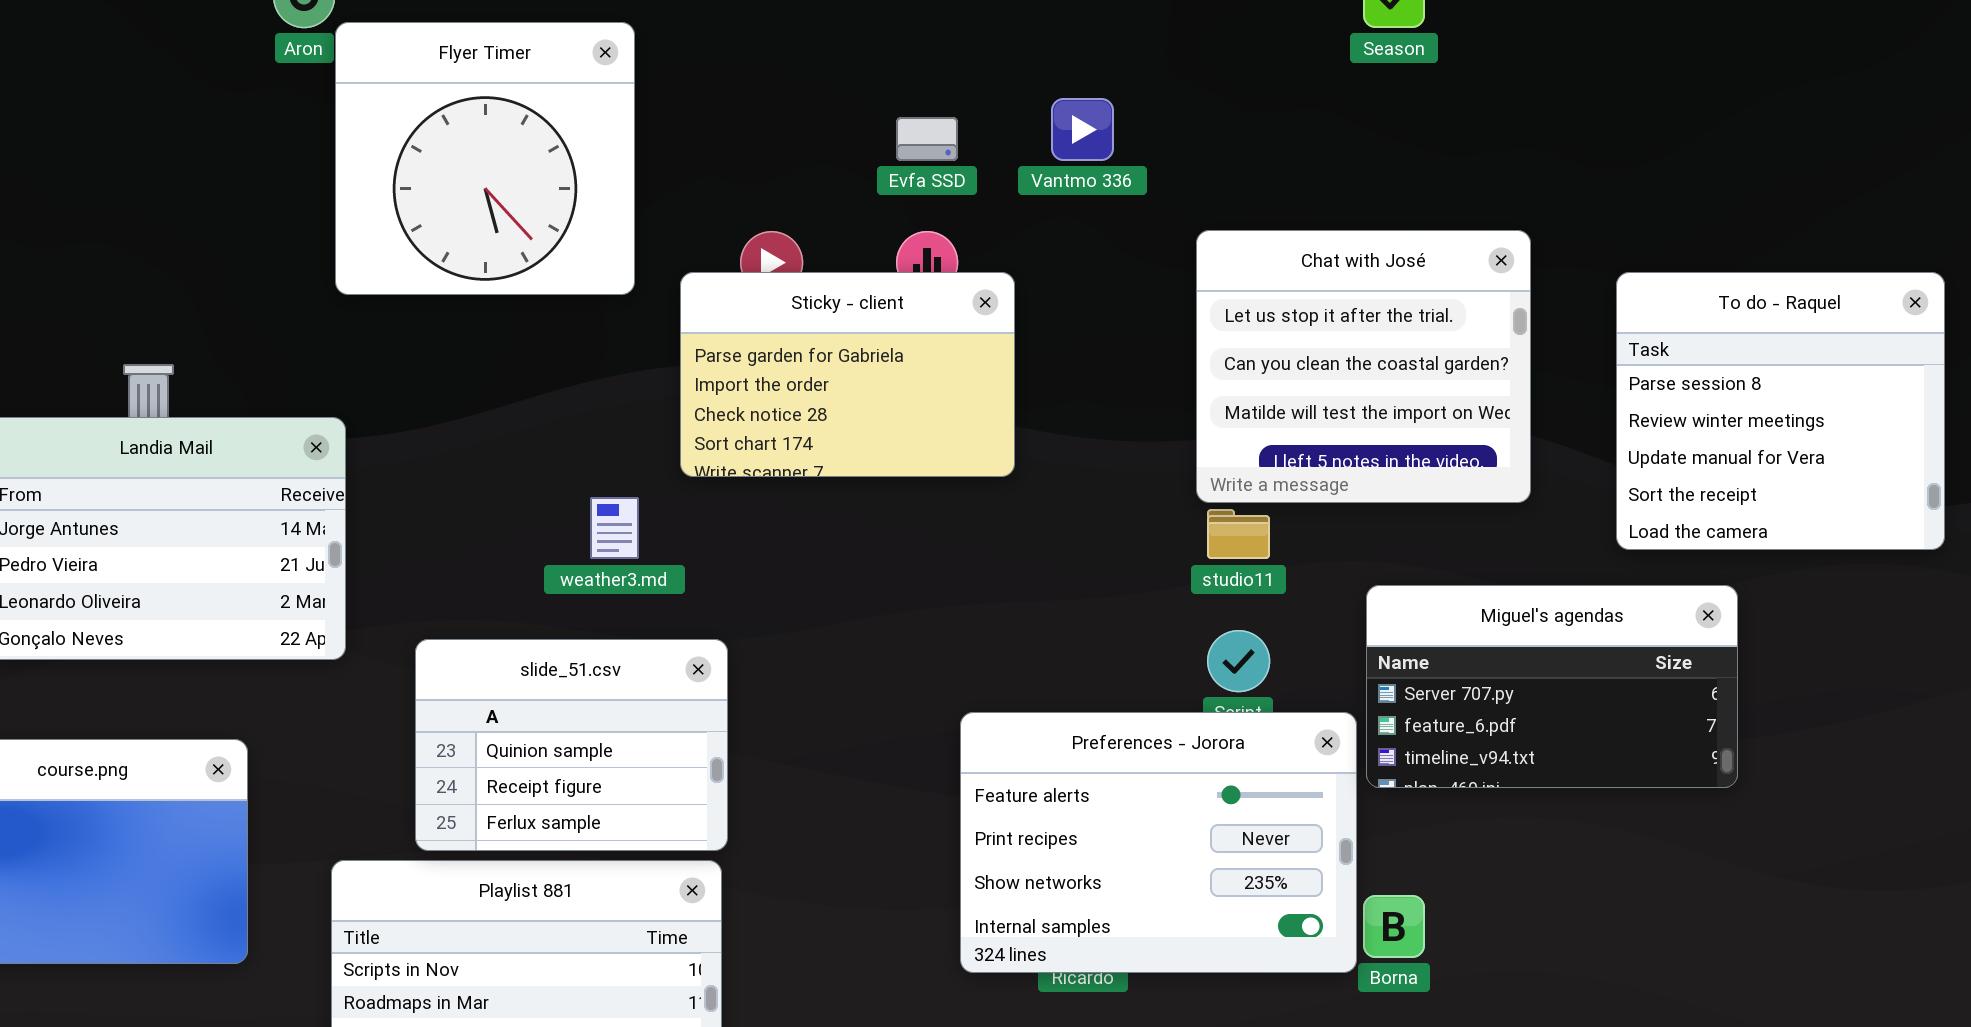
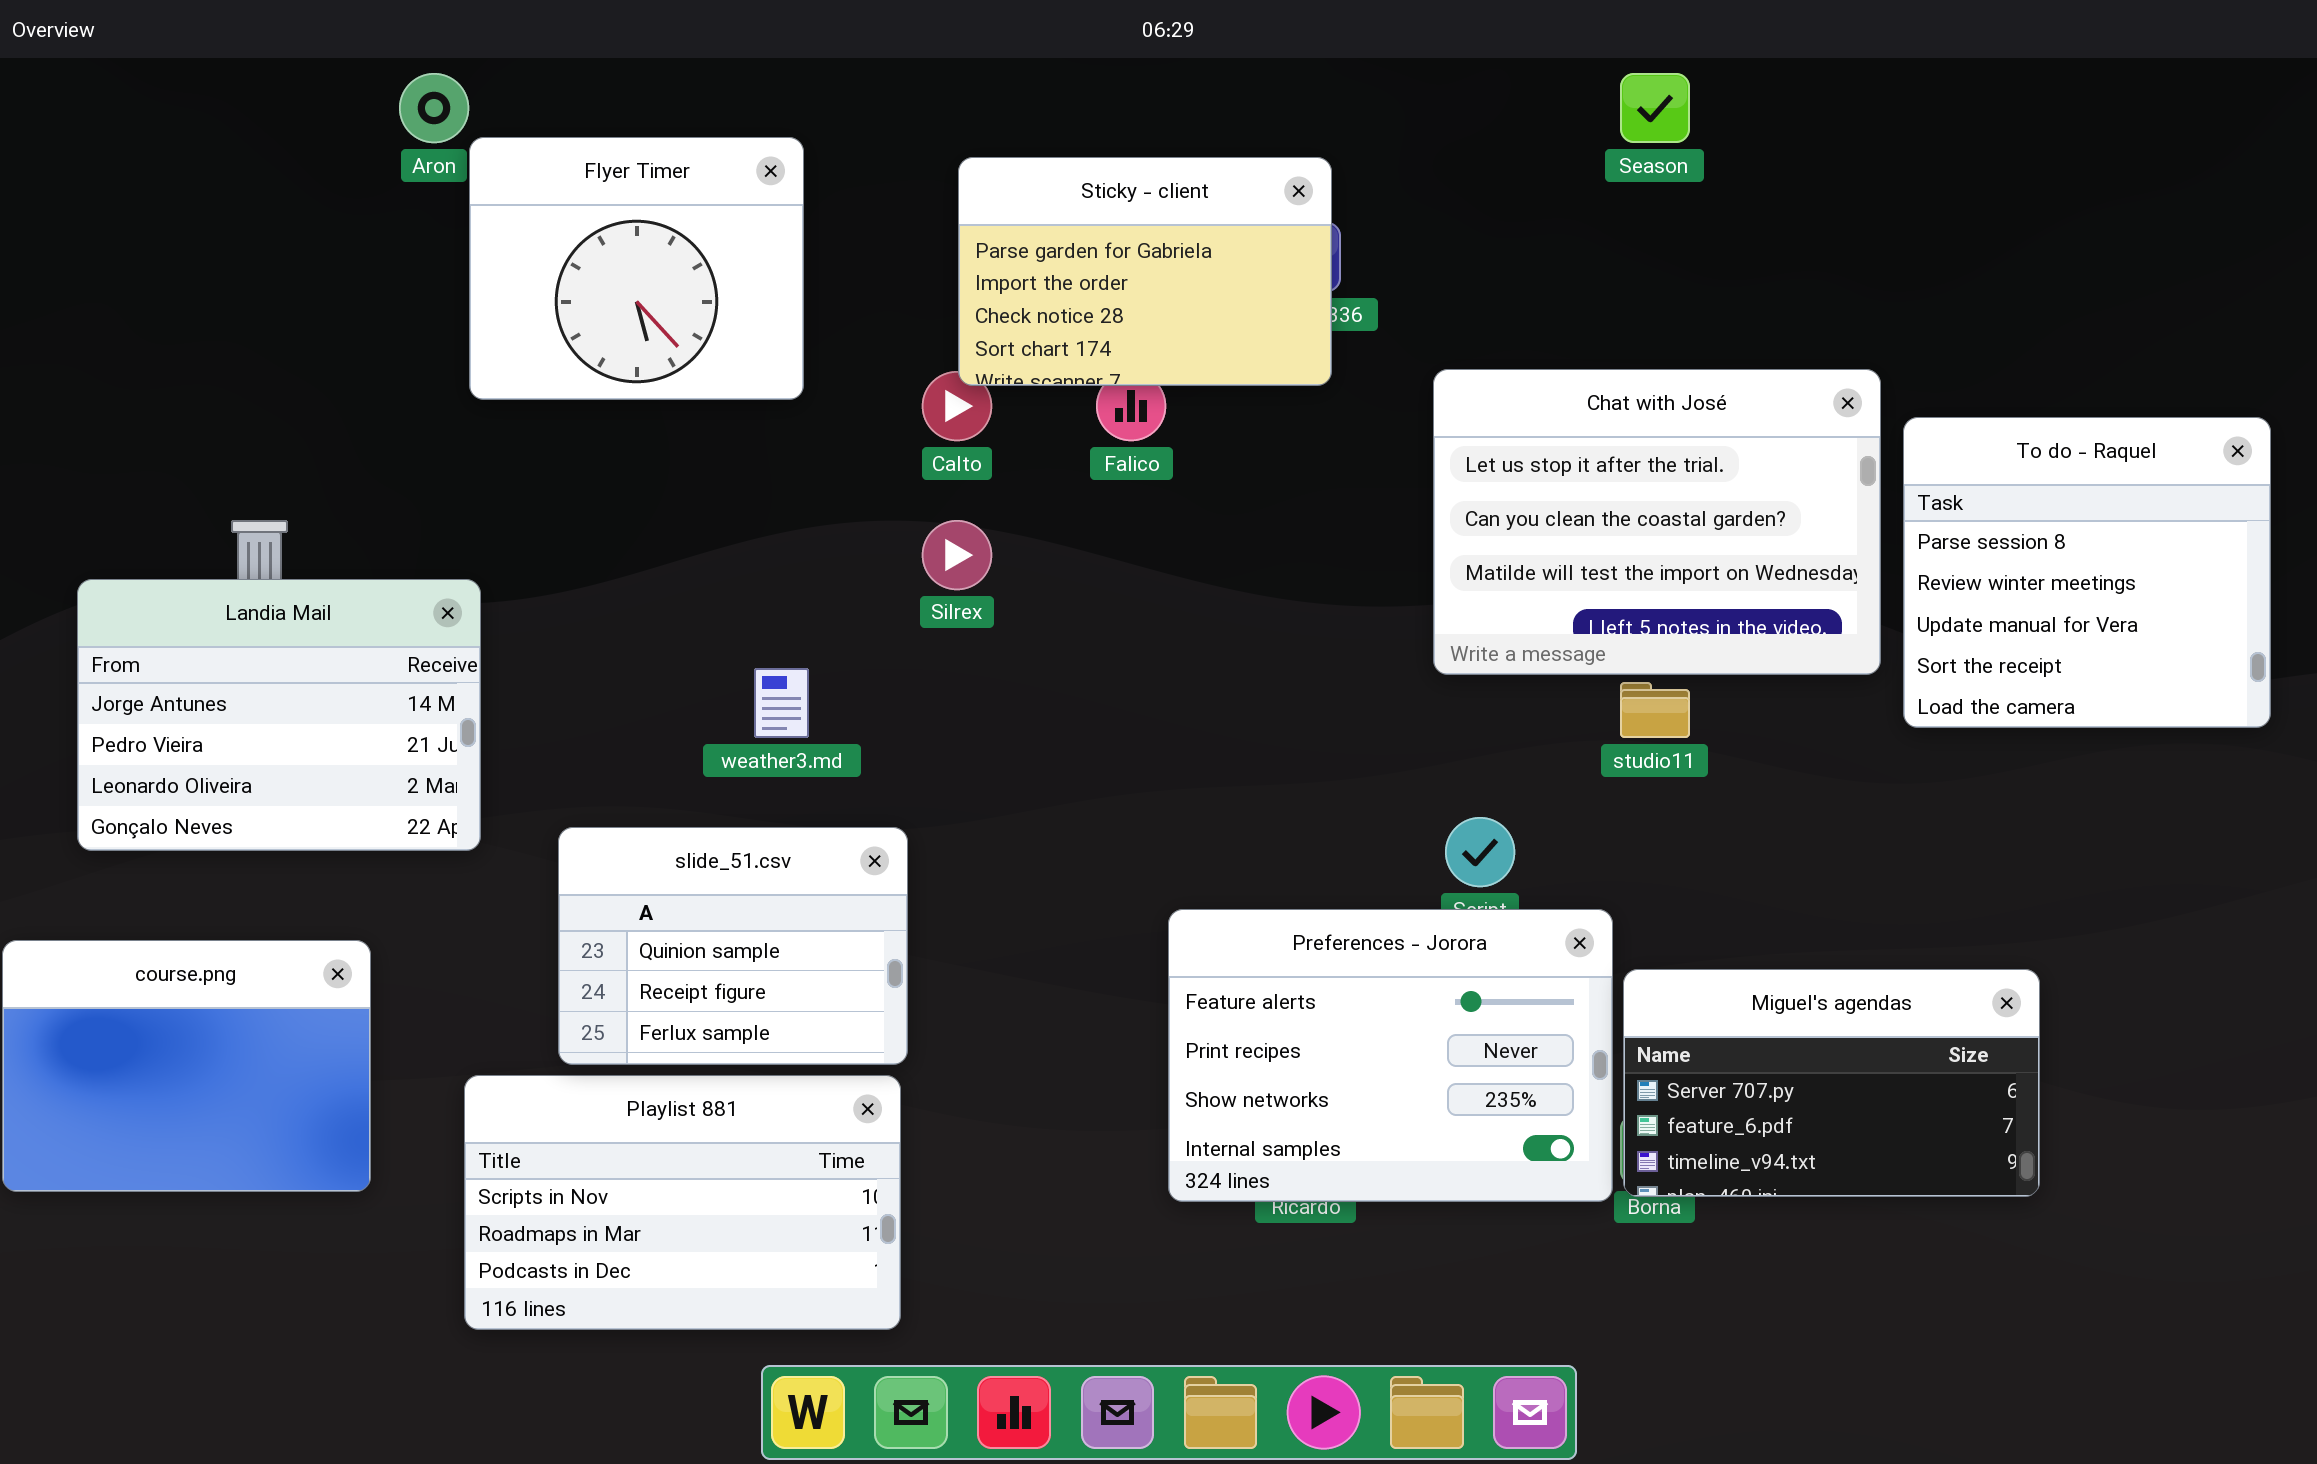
Flyer Timer: [335,22,635,295] -> [469,137,804,400], resized
Chat with José: [1196,230,1531,503] -> [1433,369,1881,675], resized
Sticky - client: [680,272,1015,477] -> [958,157,1332,386], moved
studio11: [1207,509,1270,559] -> [1620,682,1690,738], moved
Miguel's agendas: [1366,585,1738,788] -> [1623,969,2040,1197], moved

